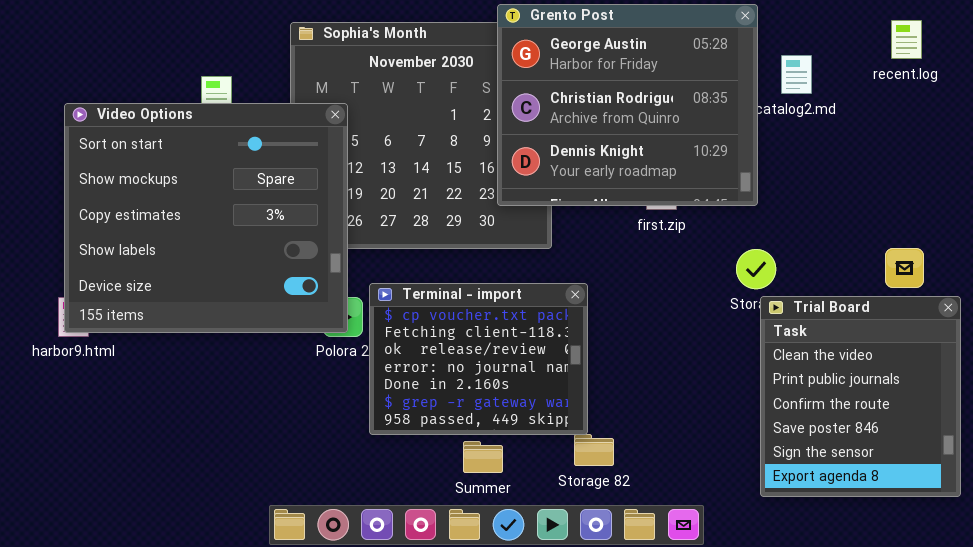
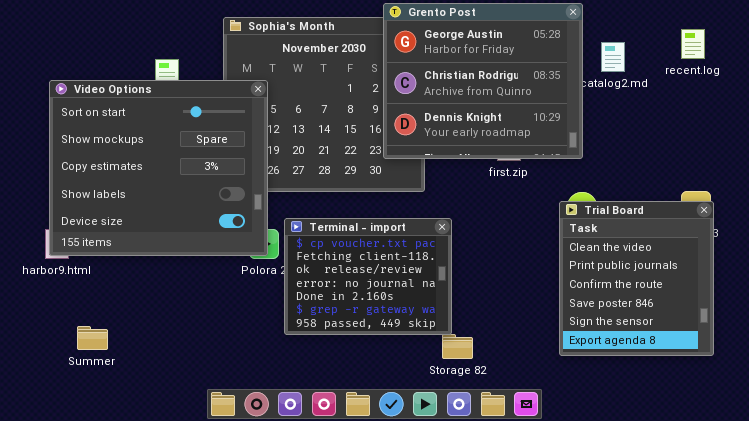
recent.log: [891,20,922,59] -> [681,29,705,59], moved
Trial Board: [760,296,961,497] -> [559,201,714,356], moved
Summer: [463,441,503,473] -> [77,326,108,350], moved

